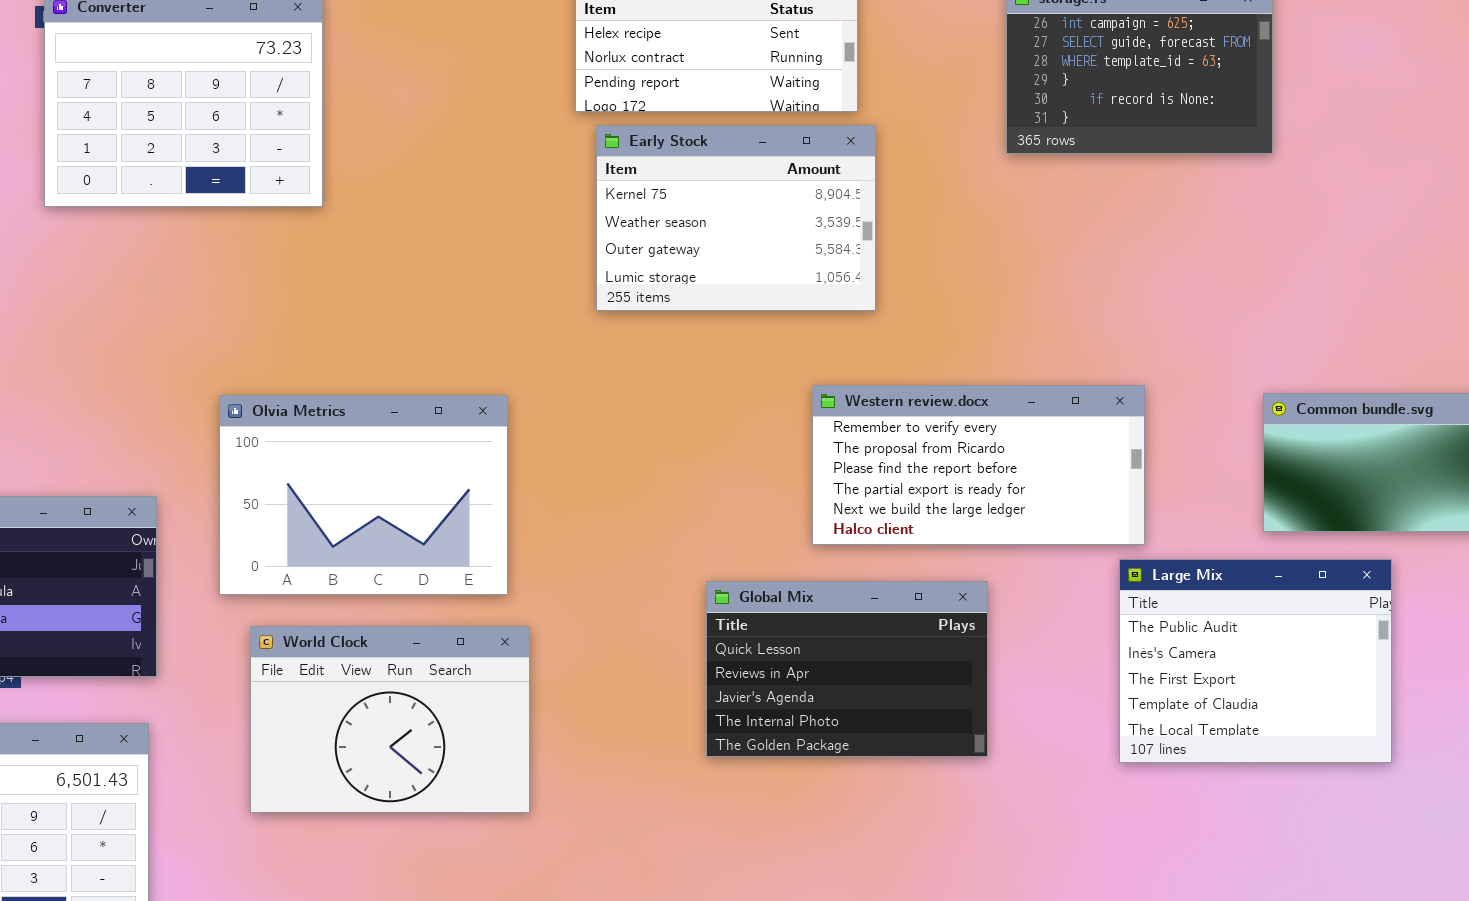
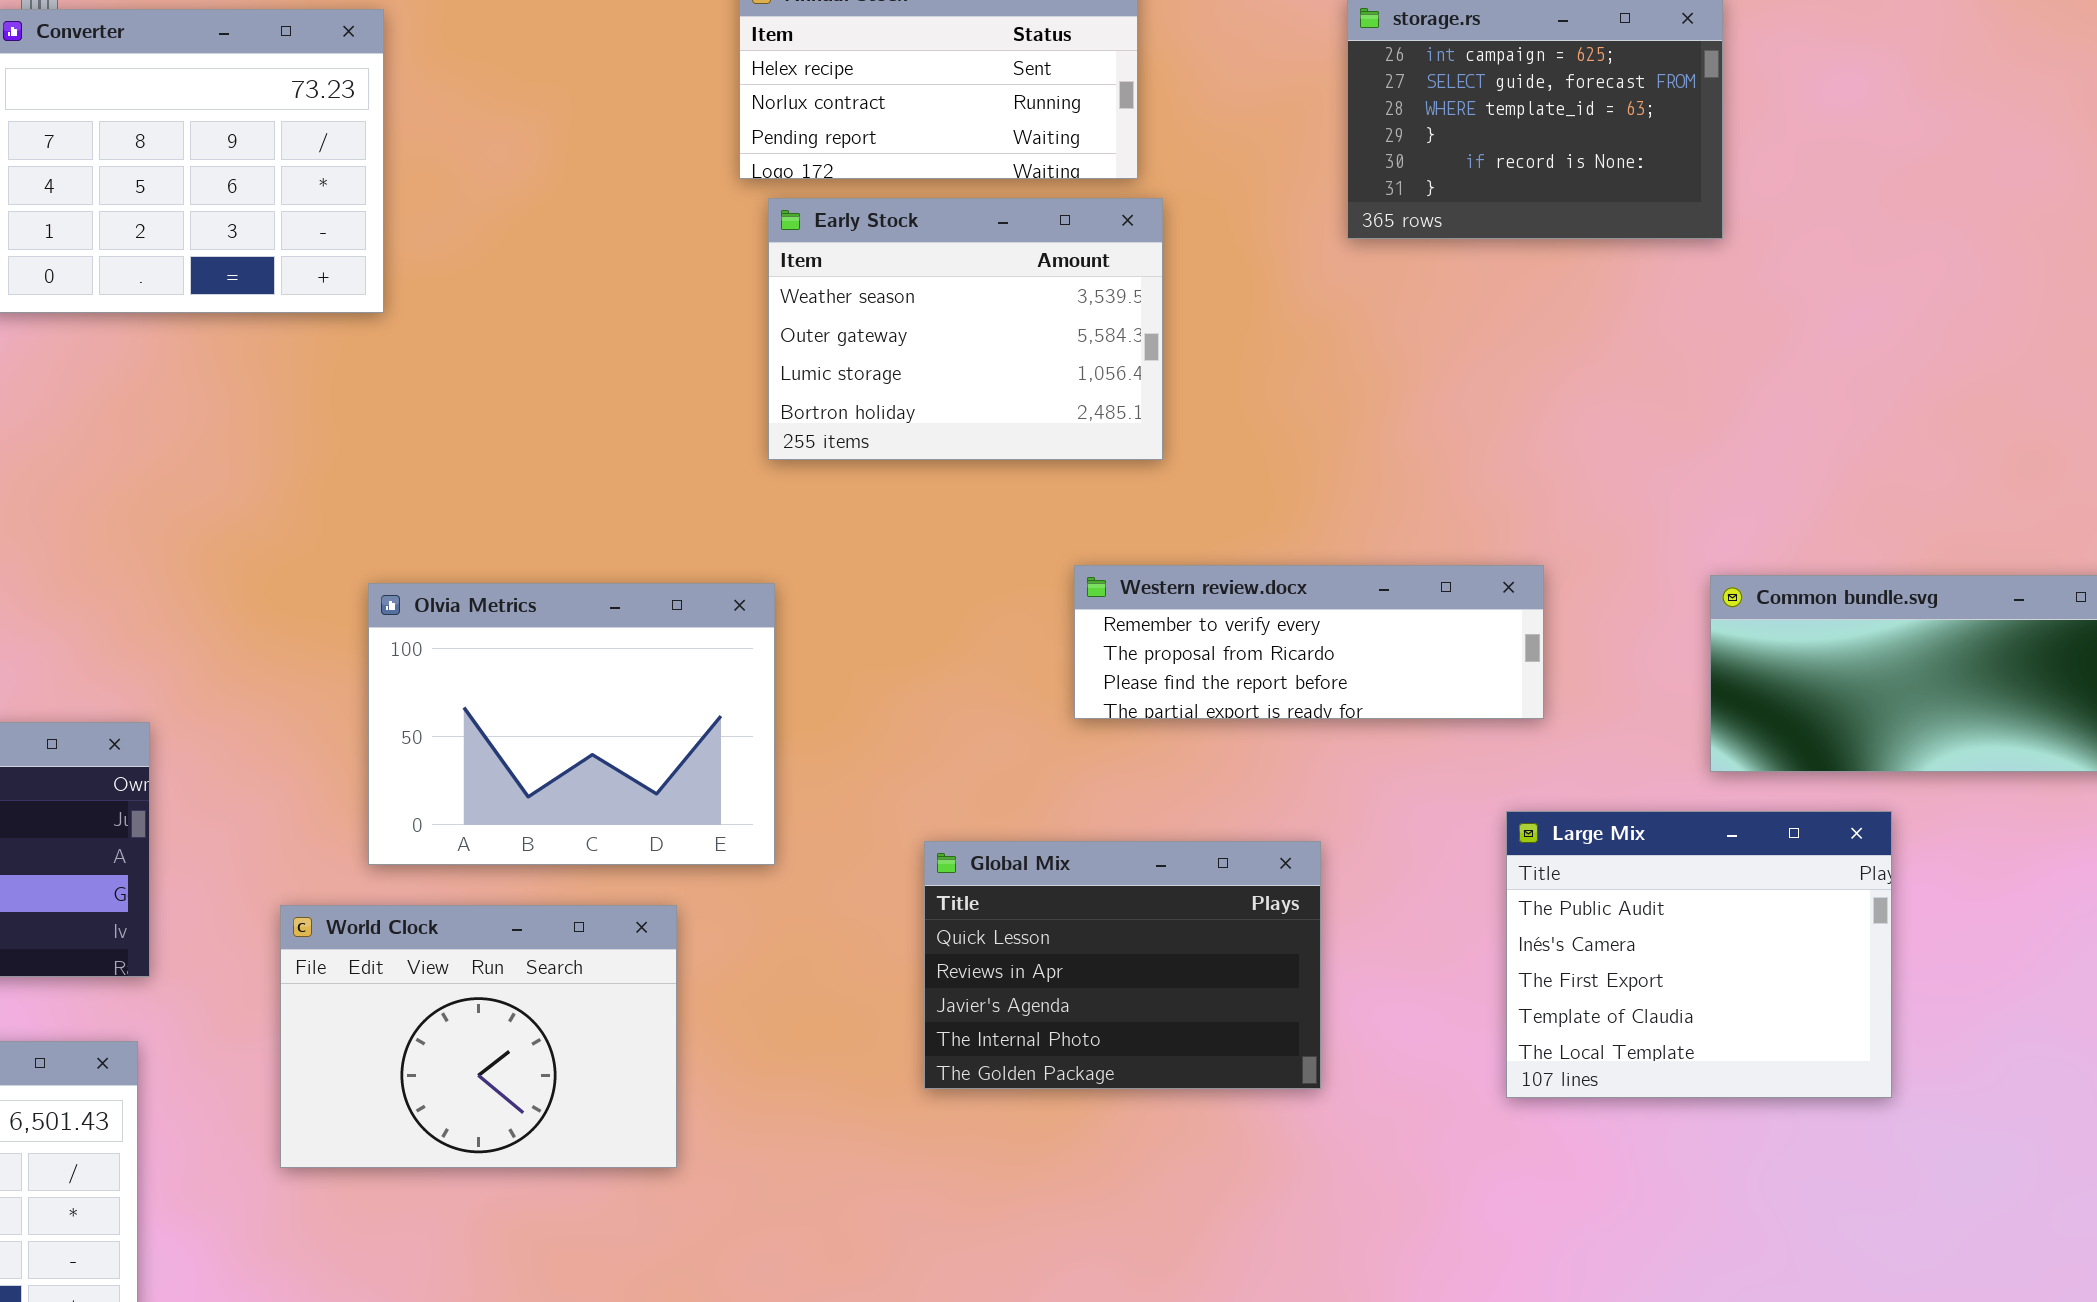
Early Stock: [596,125,876,311] -> [768,198,1163,460], scrolled down 1 row
Western review.docx: [812,385,1145,545] -> [1074,565,1544,719], resized
Olvia Metrics: [219,395,508,595] -> [368,583,775,865], moved

